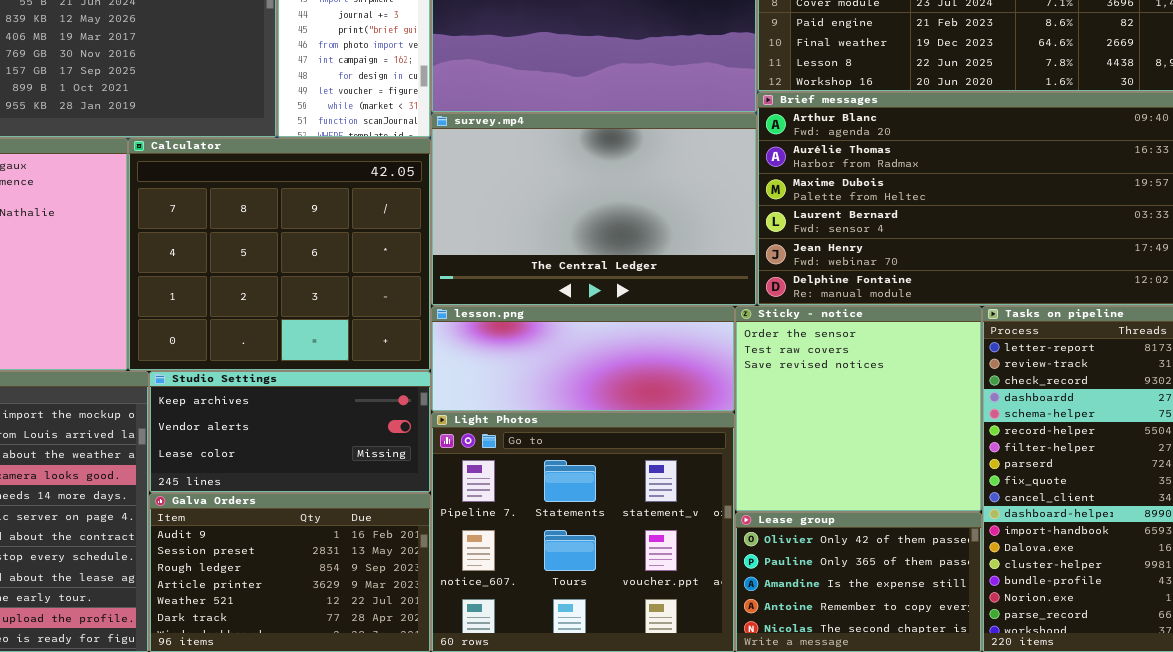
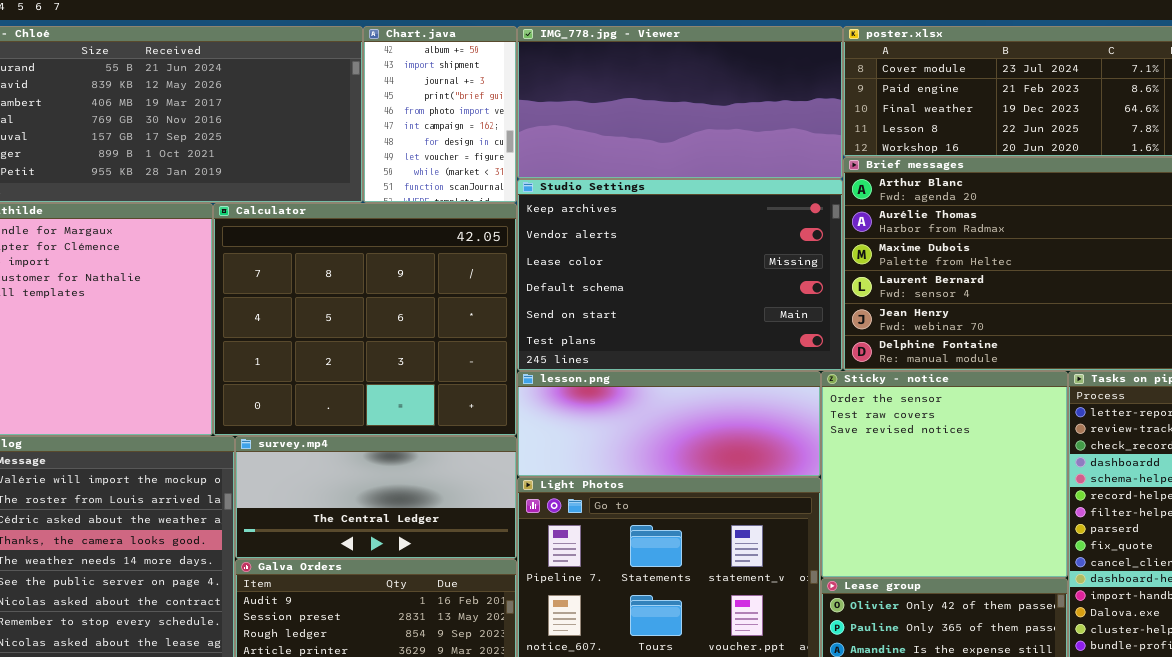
survey.mp4: [431,113,757,306] -> [235,436,517,559], moved, resized
Studio Settings: [149,371,431,493] -> [517,179,843,371], moved, resized

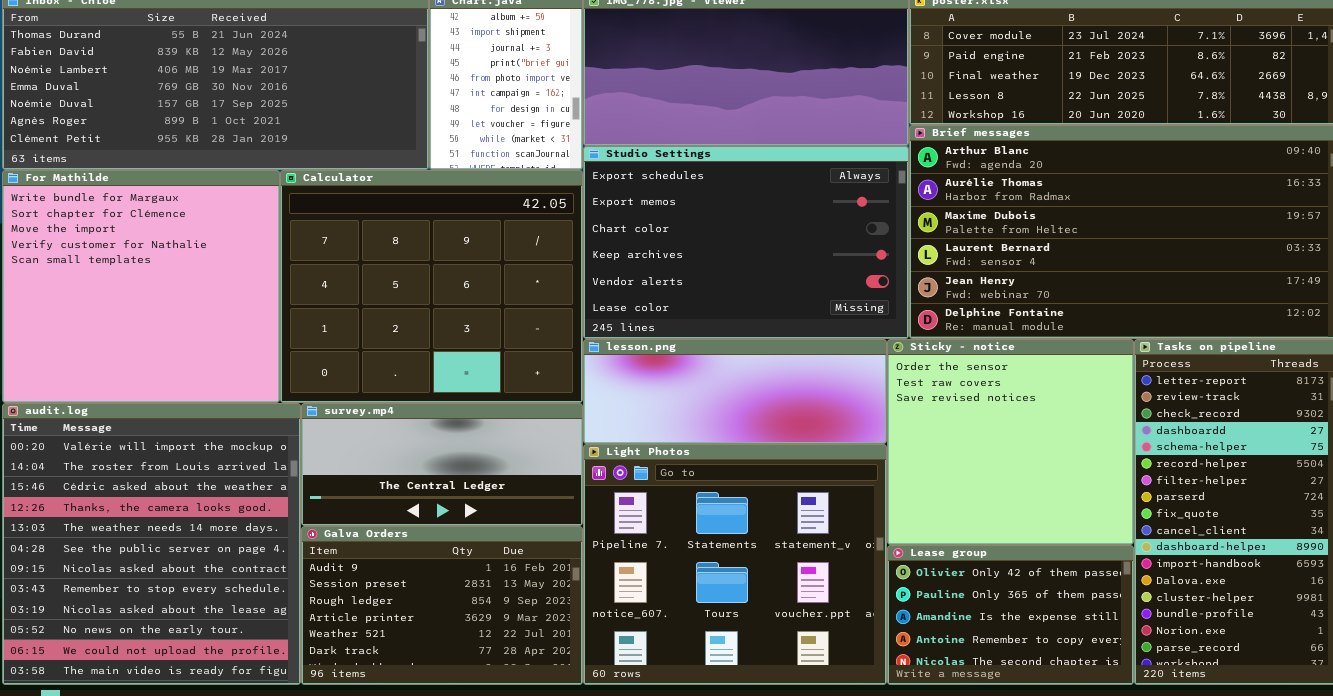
Studio Settings: [517,179,843,371] -> [583,146,909,339], scrolled up 3 rows

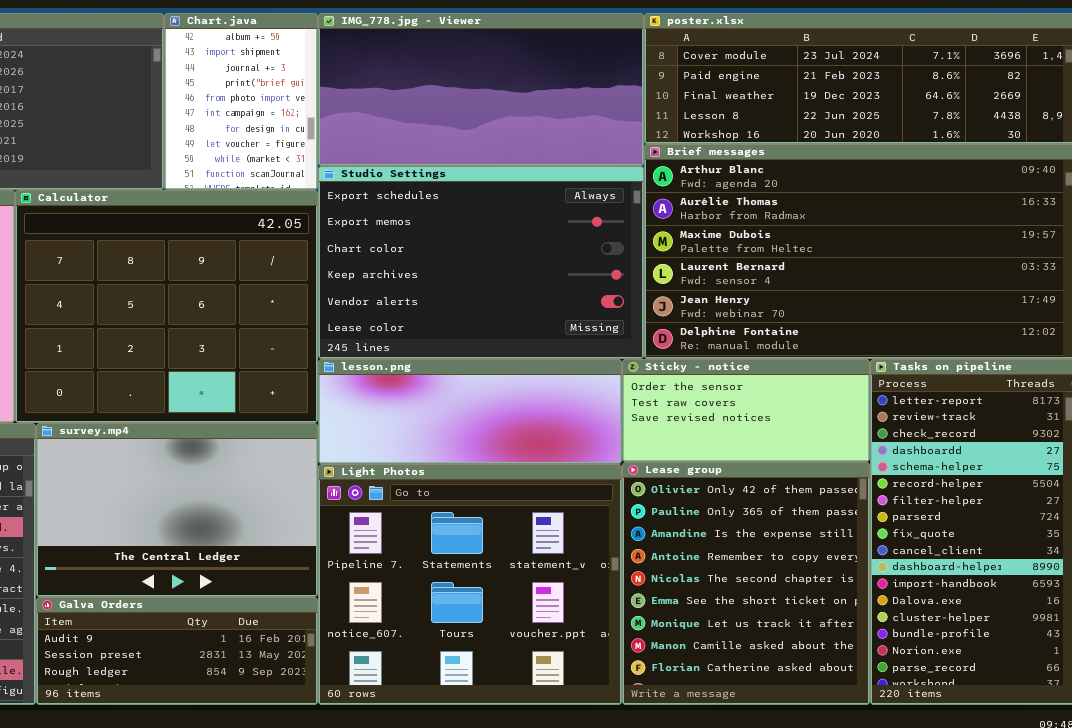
Sticky - notice: [887,339,1134,545] -> [622,359,870,462], resized
survey.mp4: [301,403,583,526] -> [36,423,318,597], resized
Galva Orders: [301,526,583,685] -> [36,597,318,705], resized
Lease group: [887,545,1134,685] -> [622,462,870,705], resized

